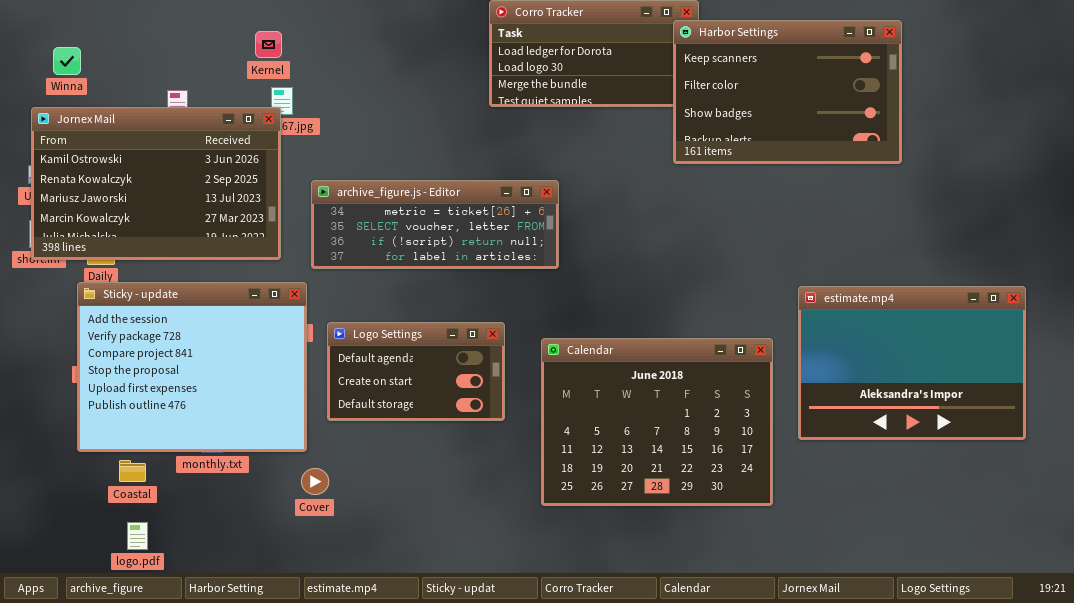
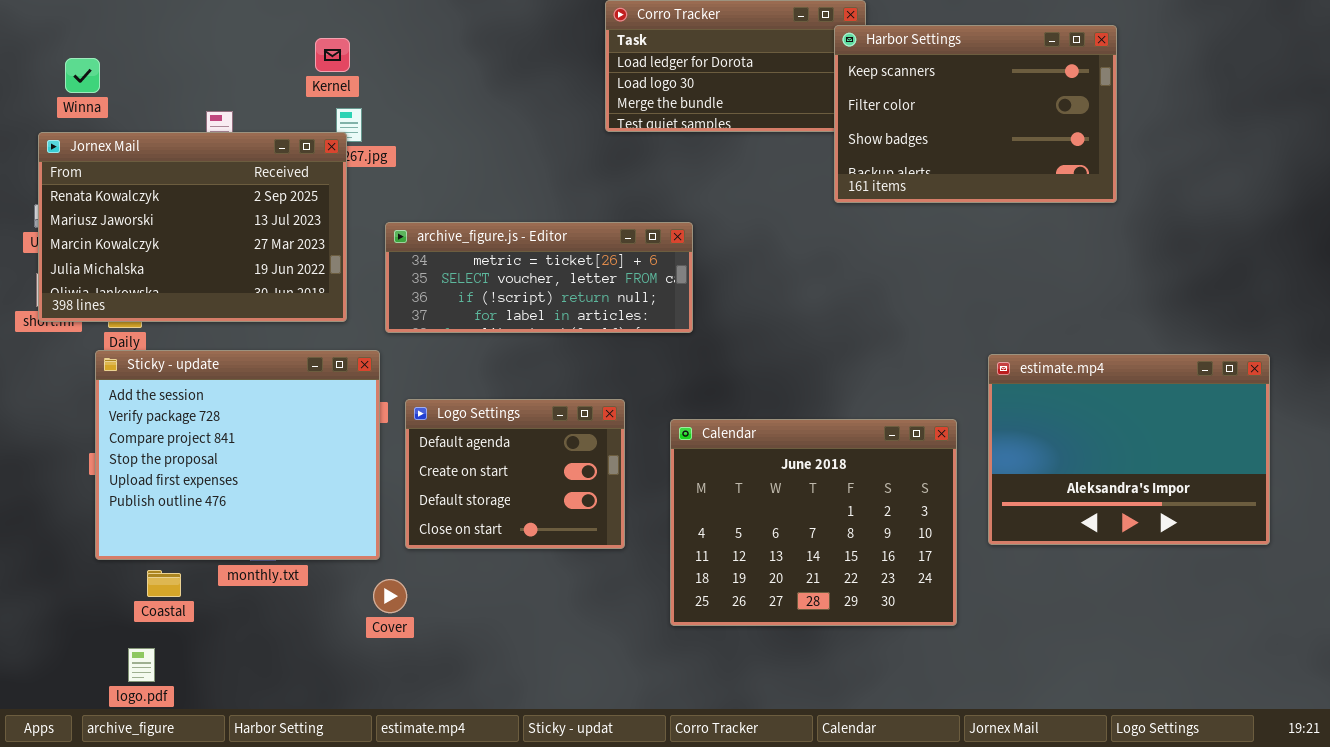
Jornex Mail: [31,107,281,260] -> [38,132,347,322], scrolled down 1 row
Logo Settings: [327,322,505,421] -> [405,399,625,549], resized
logo.pdf: [127,522,148,550] -> [128,648,155,682], moved

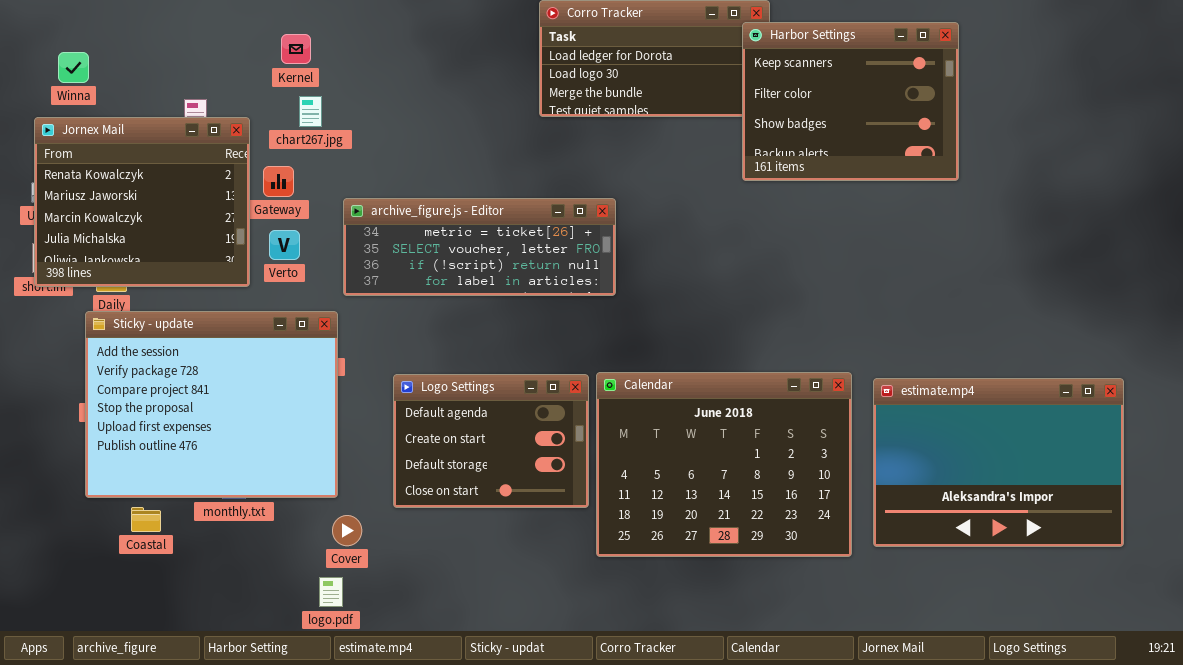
Harbor Settings: [834,25,1117,203] -> [742,22,959,181], resized
Jornex Mail: [38,132,347,322] -> [34,117,250,287], resized
estimate.mp4: [988,354,1270,545] -> [873,378,1124,547], moved
Logo Settings: [405,399,625,549] -> [393,374,589,508], moved
logo.pdf: [128,648,155,682] -> [319,577,343,607], moved

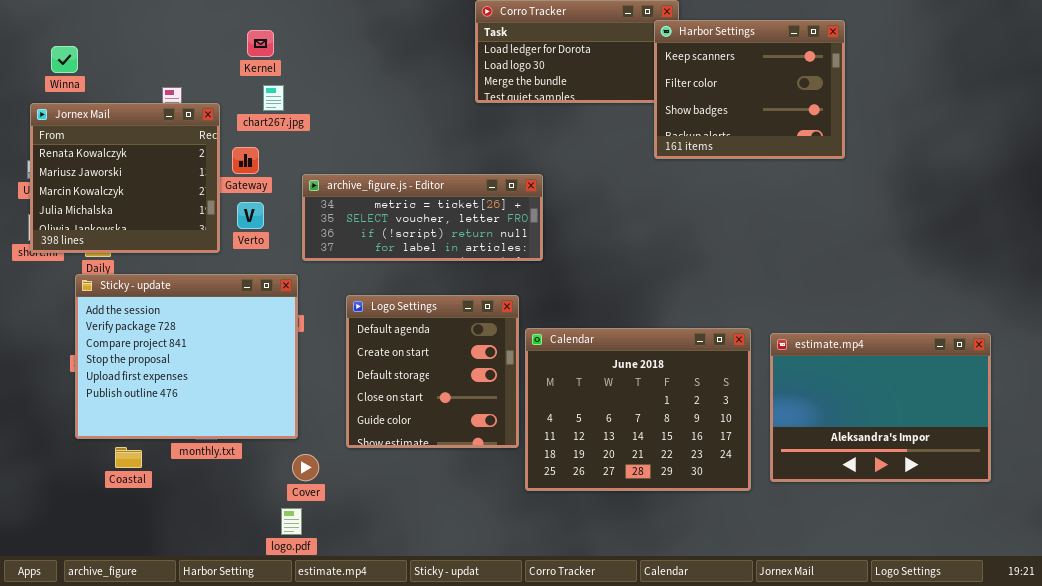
Logo Settings: [393,374,589,508] -> [346,295,519,448], resized

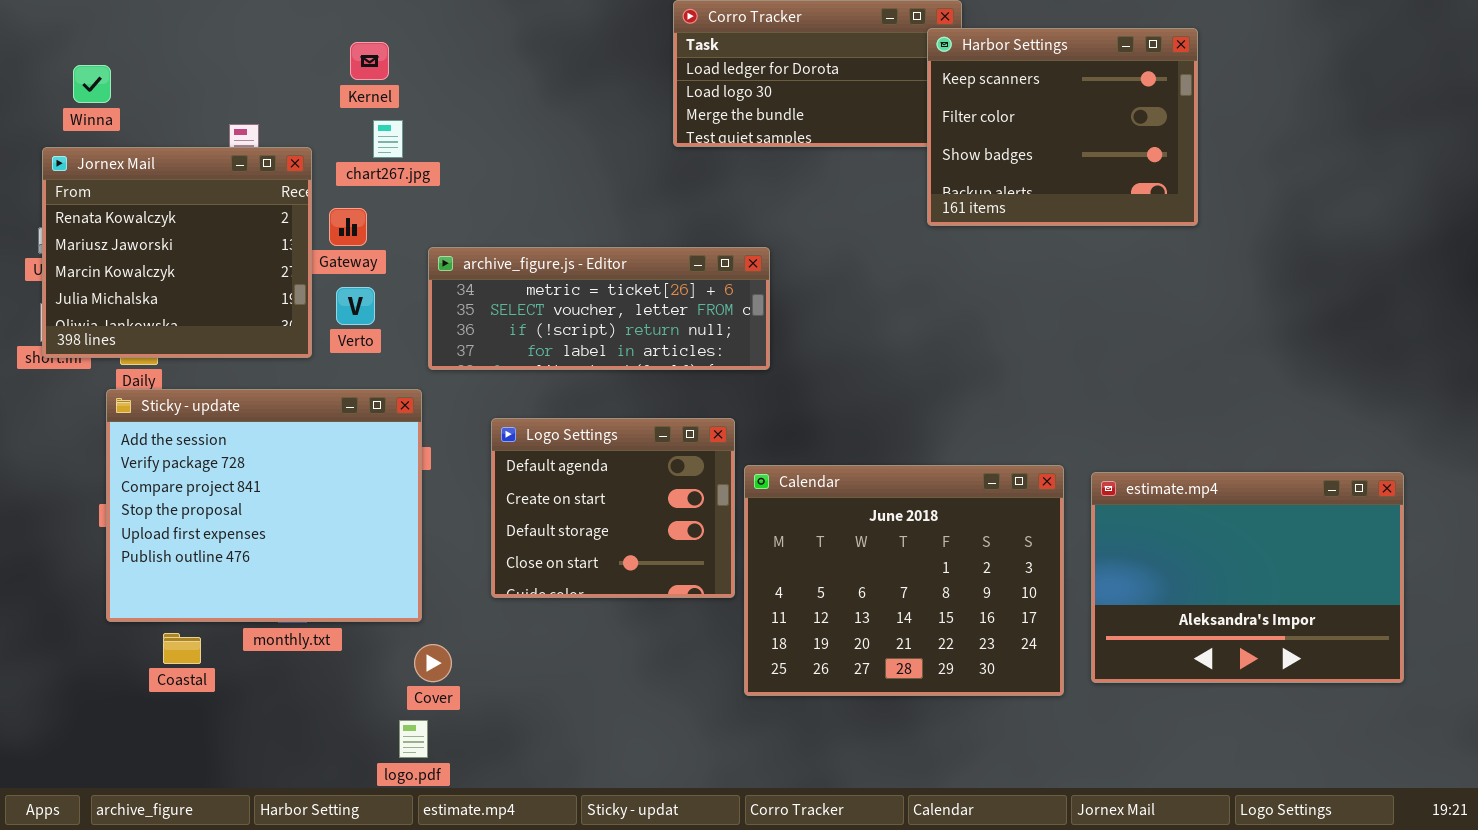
Logo Settings: [346,295,519,448] -> [491,418,735,598], resized

